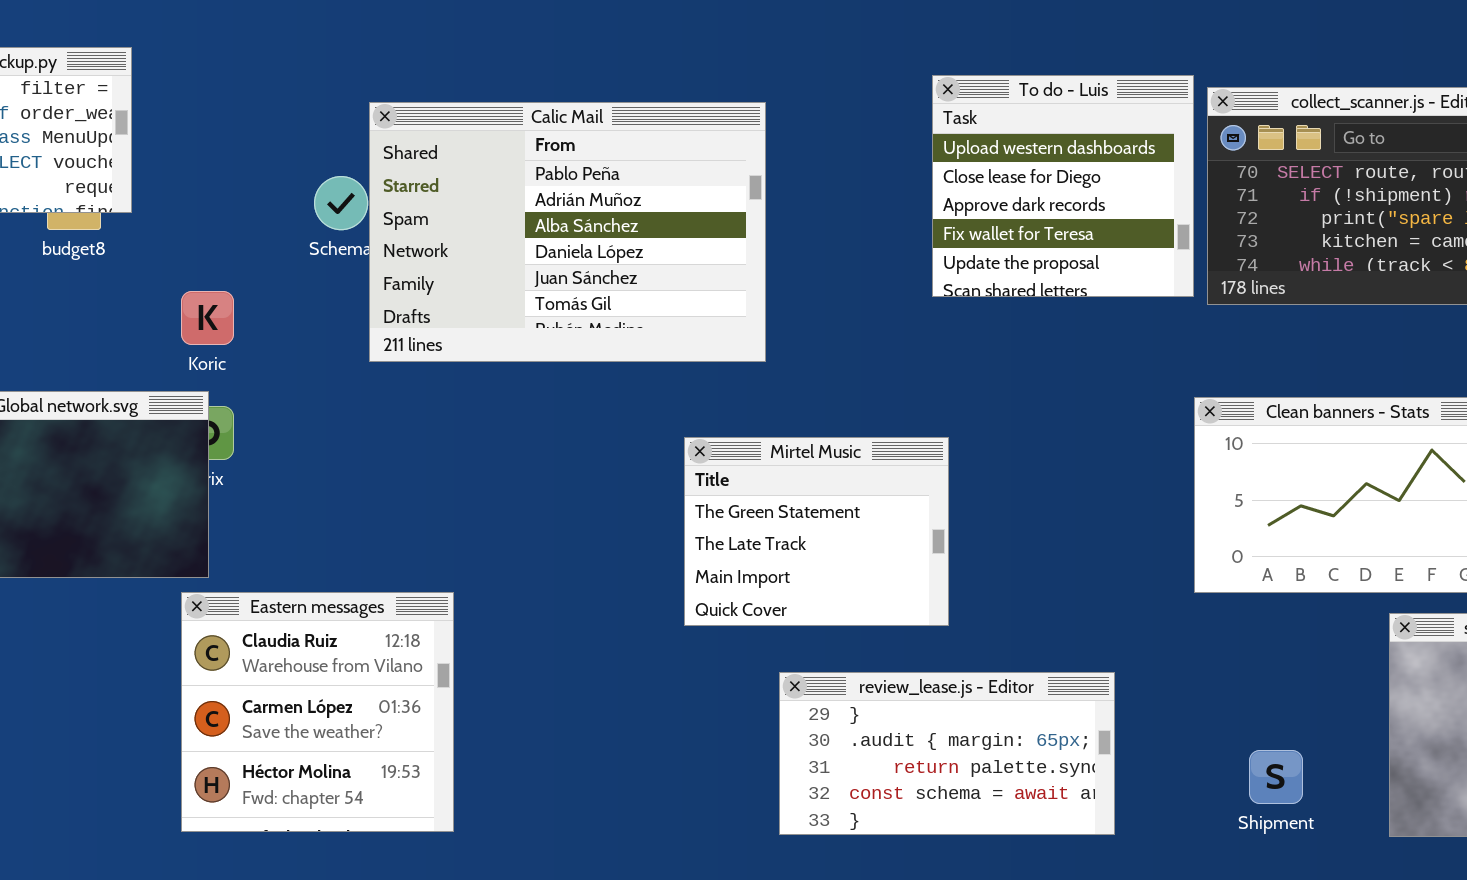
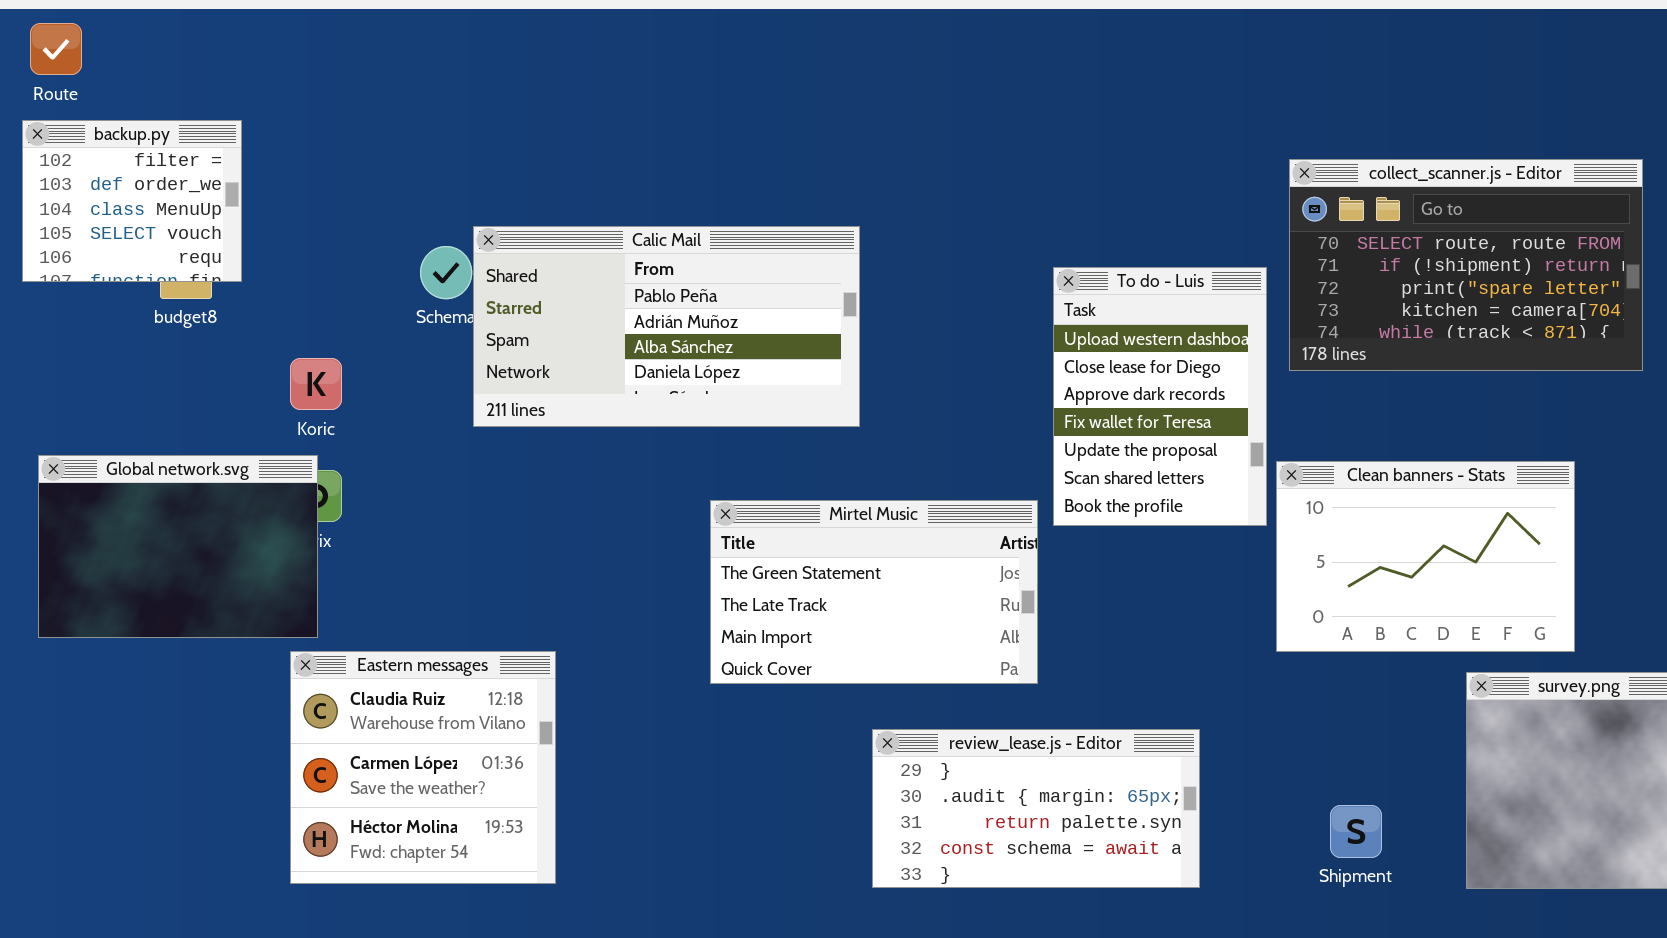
To do - Luis: [932,75,1194,297] -> [1053,267,1267,526], moved, resized
Calic Mail: [369,102,766,362] -> [473,226,860,427], resized
Mirtel Music: [684,437,949,626] -> [710,500,1038,684], resized

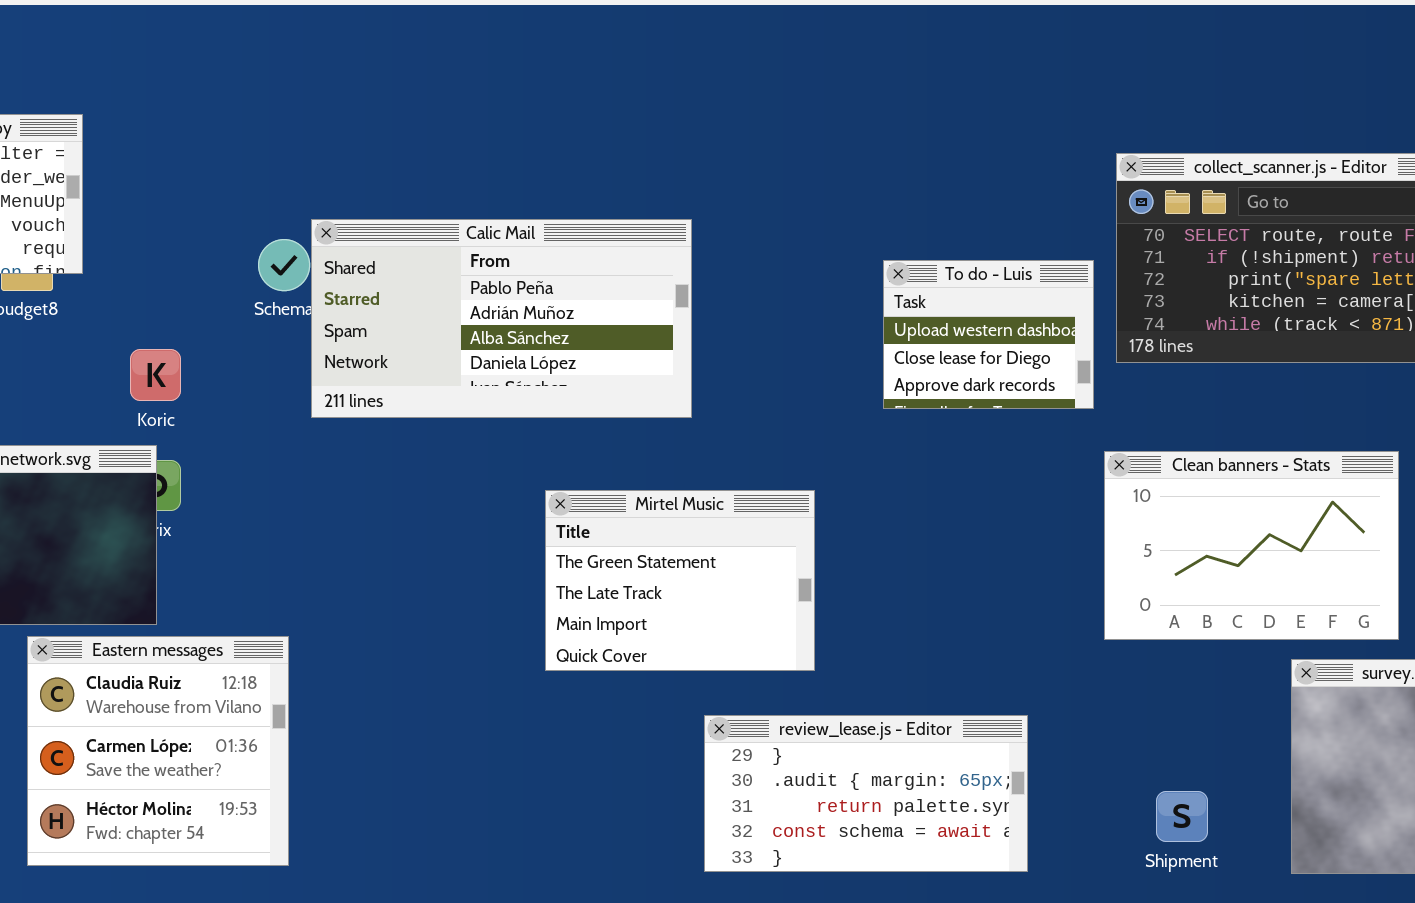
To do - Luis: [1053,267,1267,526] -> [883,260,1094,409], resized
Mirtel Music: [710,500,1038,684] -> [545,490,815,671], resized
Eastern messages: [290,651,556,884] -> [27,636,289,866], moved

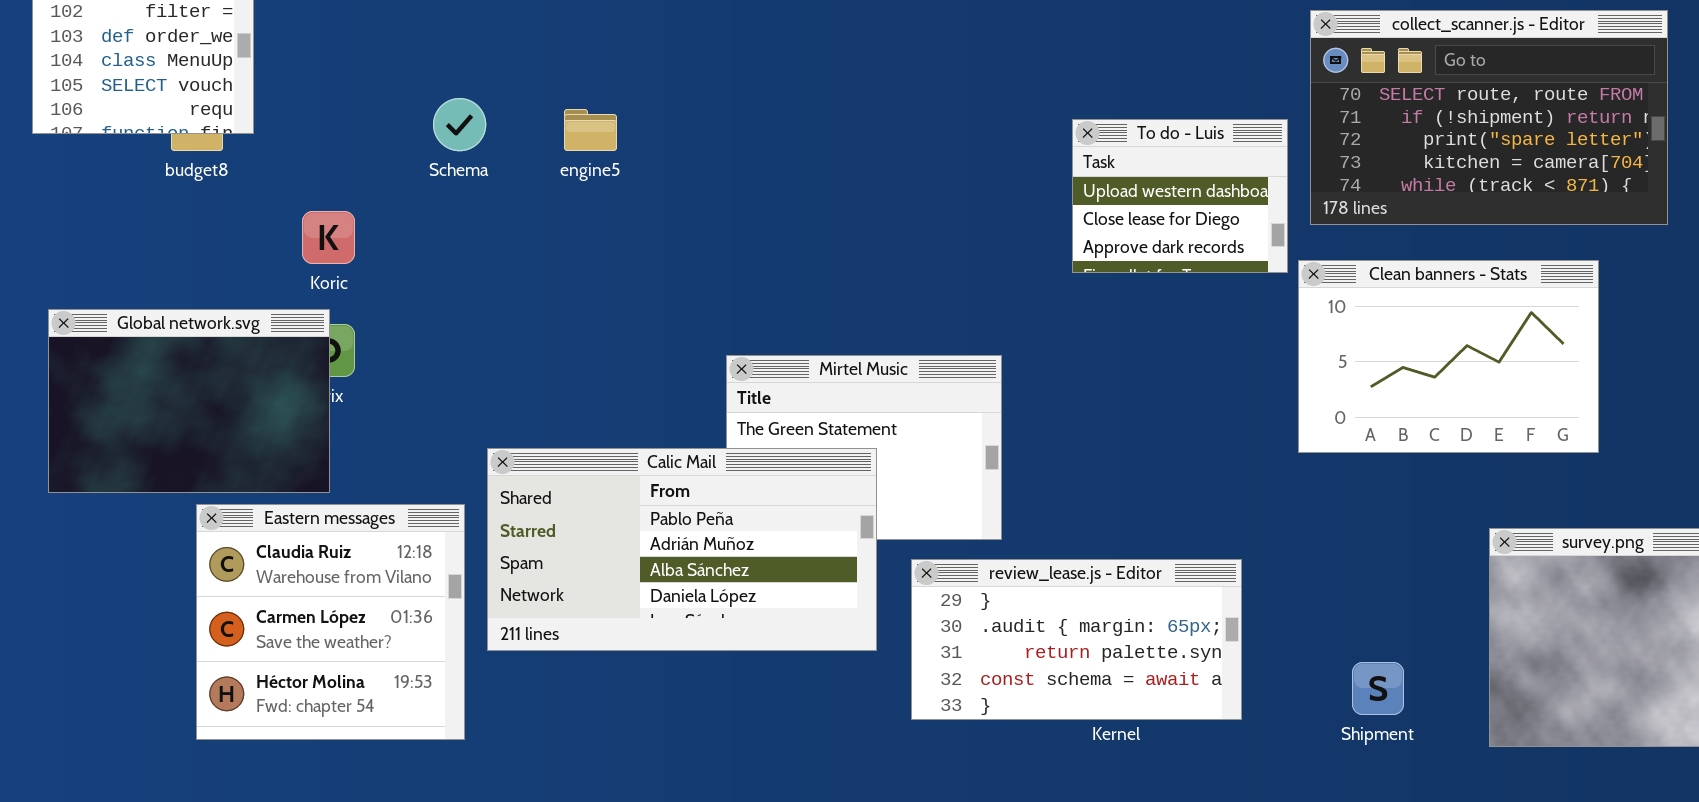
Calic Mail: [311,219,692,418] -> [487,448,877,651], moved
Clean banners - Stats: [1104,451,1399,640] -> [1298,260,1599,453], moved
review_lease.js - Editor: [704,715,1028,872] -> [911,559,1242,720], moved

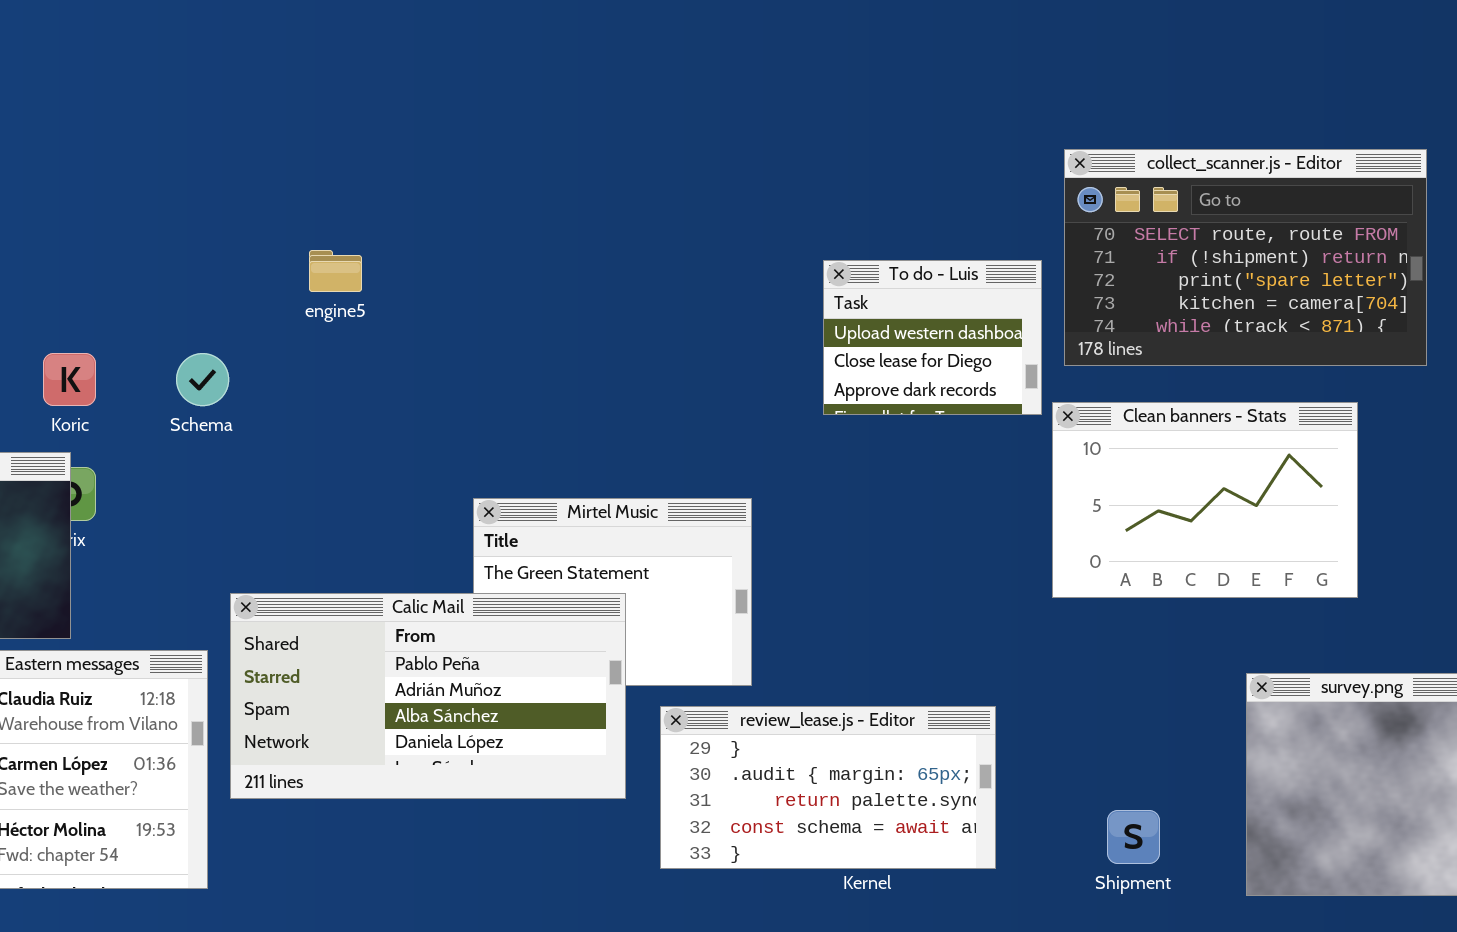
Schema: [433,98,486,151] -> [176,353,229,406], moved

